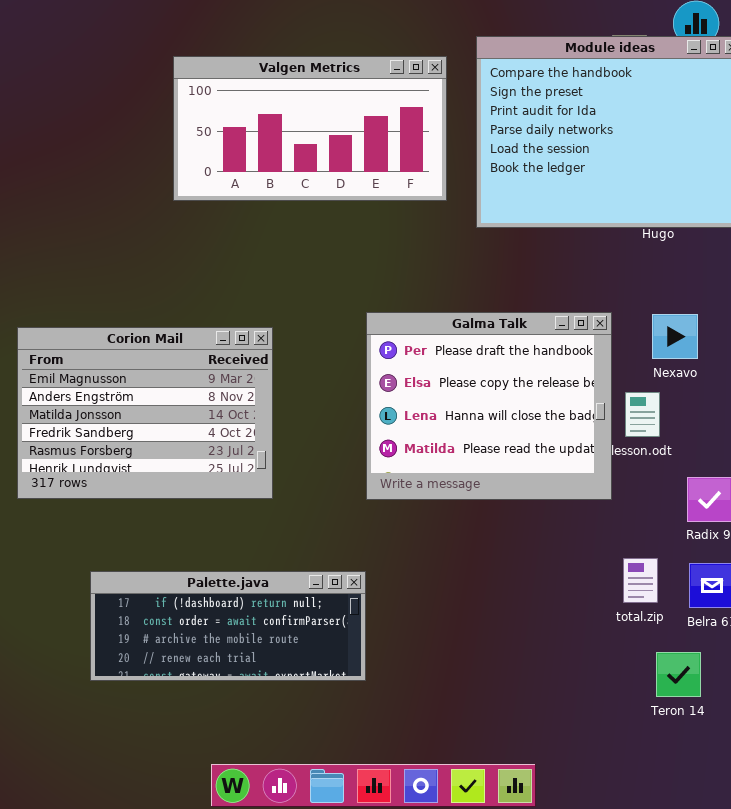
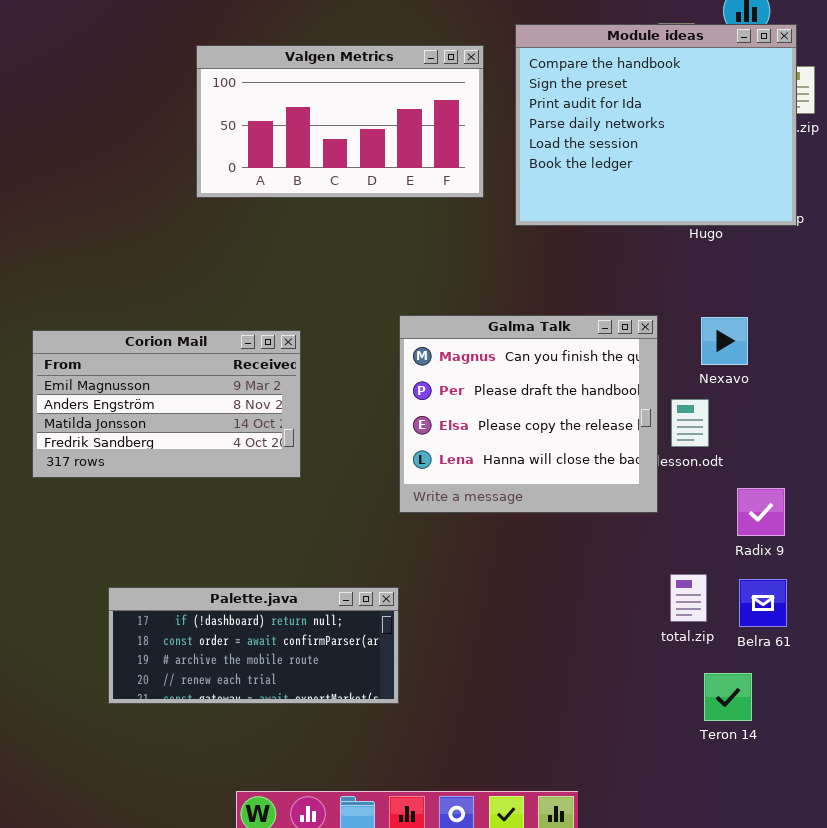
Galma Talk: [366,312,612,500] -> [399,315,658,513], scrolled up 1 row
Corion Mail: [17,327,273,499] -> [32,330,301,478], resized

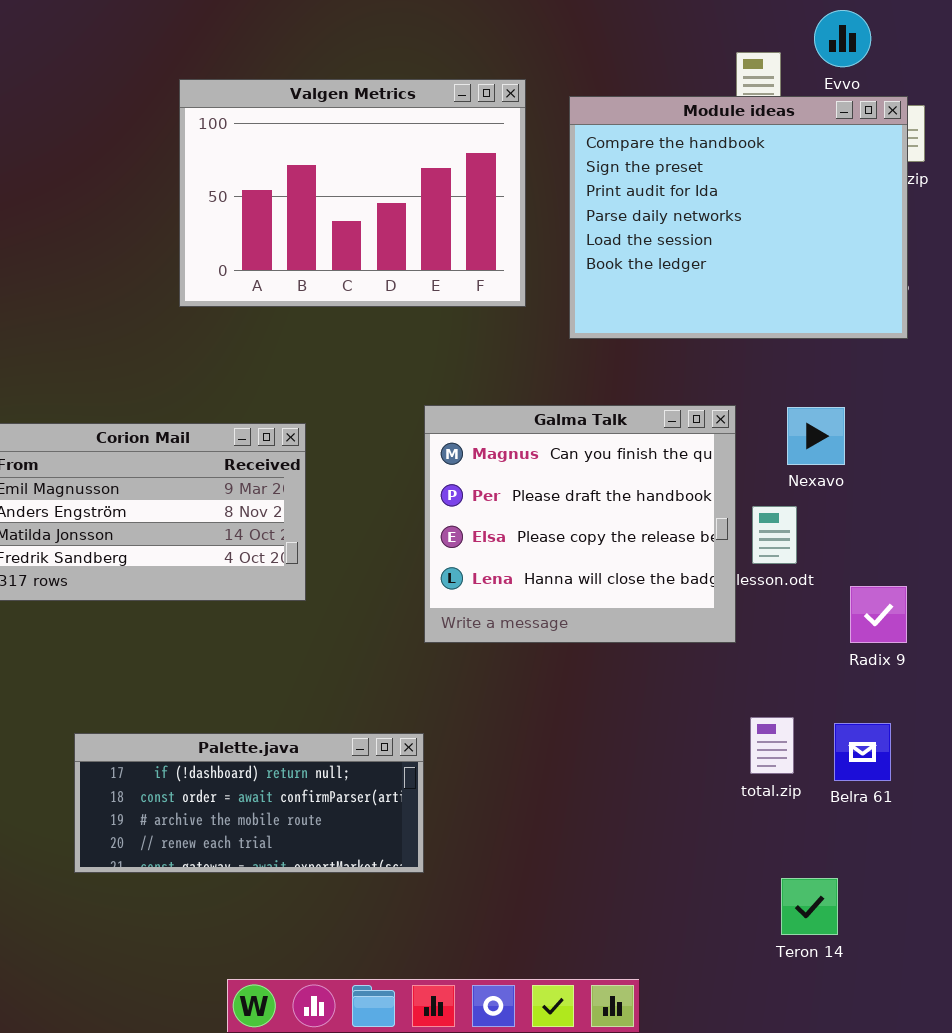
Module ideas: [515,24,797,226] -> [569,96,908,339], moved
Valgen Metrics: [196,45,484,198] -> [179,79,526,307], resized
Radix 9: [737,488,785,536] -> [850,586,907,643], moved
Teron 14: [704,673,752,721] -> [781,878,838,935], moved

